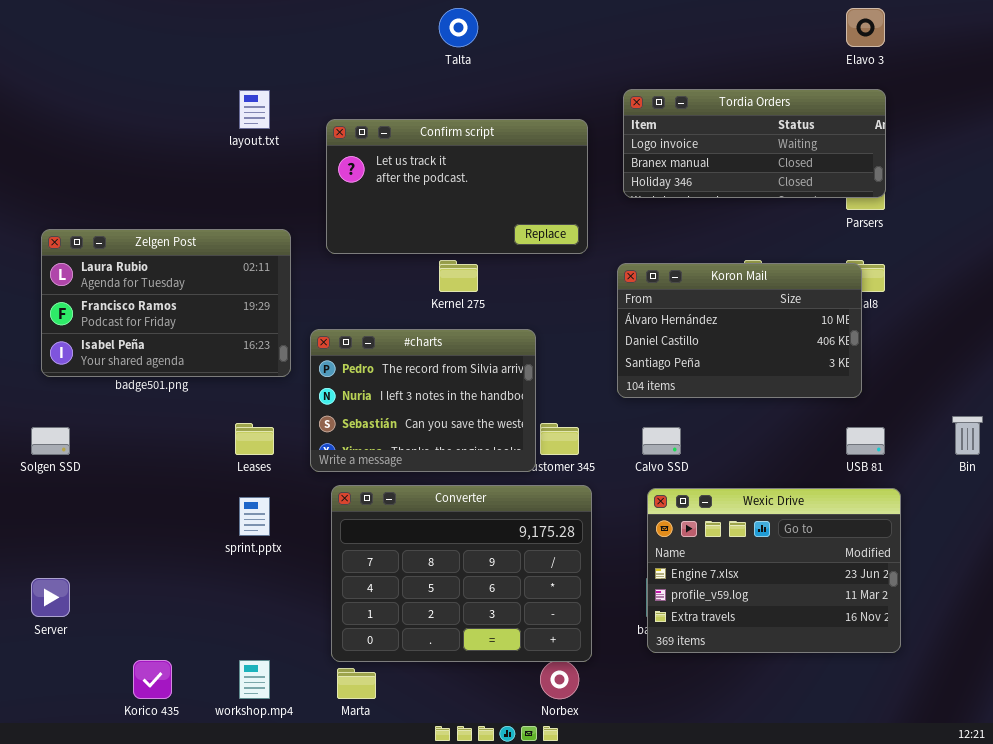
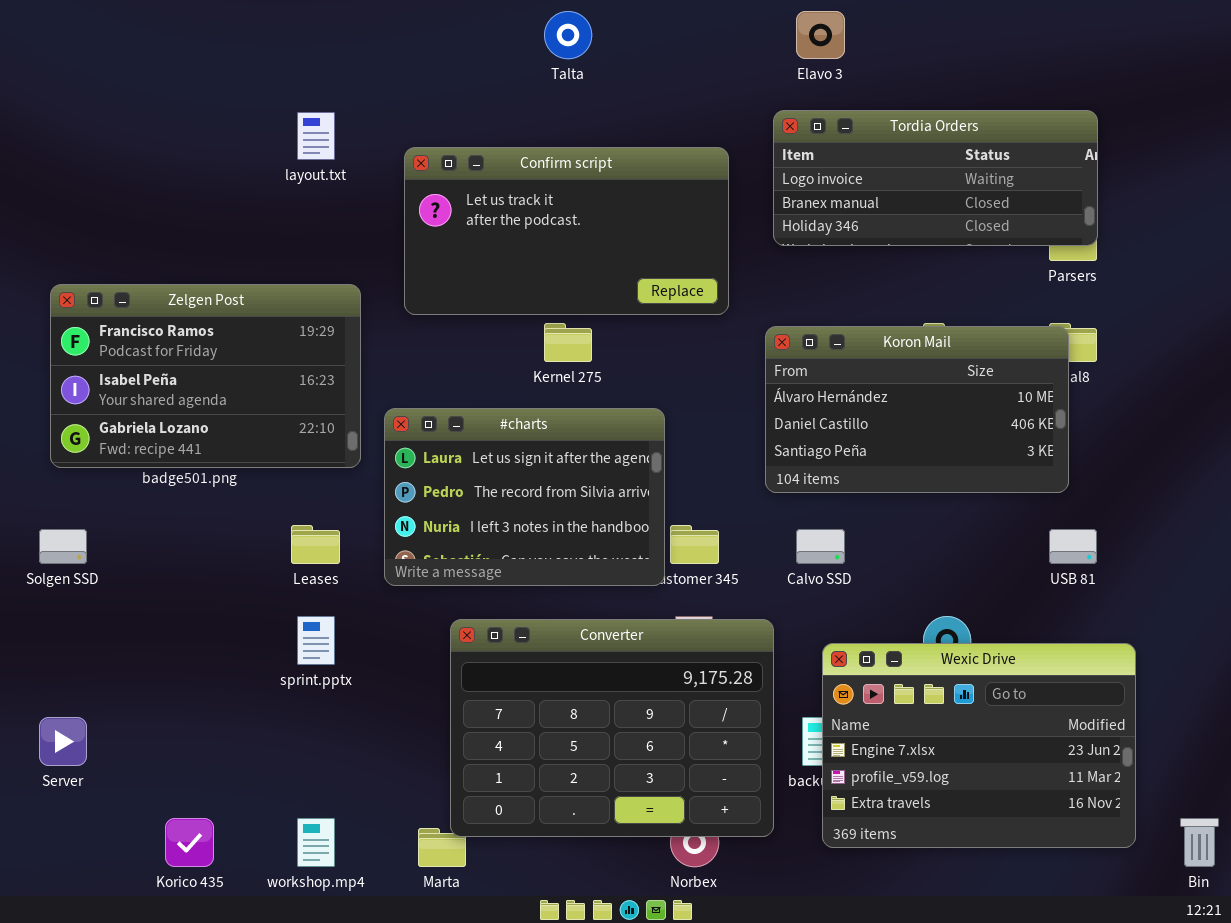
Elavo 3: [846,8,885,47] -> [796,11,845,59], moved
Zelgen Post: [41,229,291,377] -> [50,284,361,468], scrolled down 1 row
#charts: [310,329,536,472] -> [384,408,665,586], scrolled up 1 row
Bin: [952,416,983,455] -> [1180,818,1219,867], moved
Converter: [331,485,592,662] -> [450,619,774,837], moved
Wexic Drive: [647,488,901,653] -> [822,643,1136,848], moved

